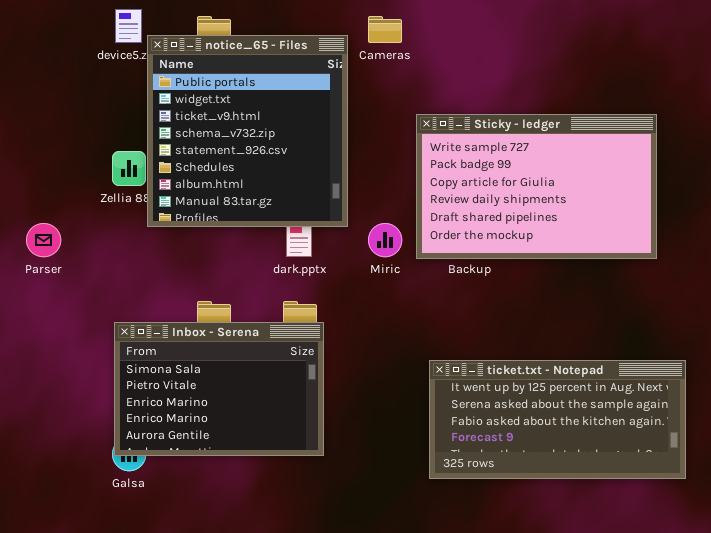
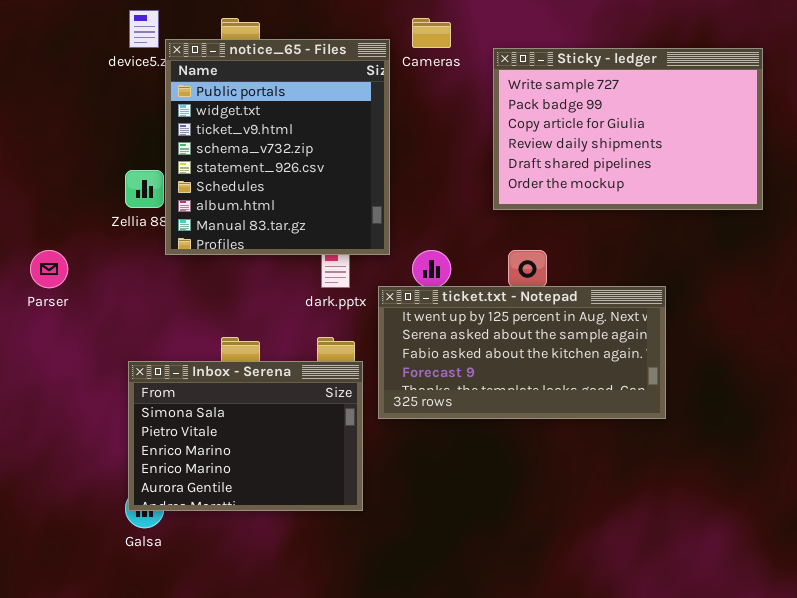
Sticky - ledger: [416,114,657,259] -> [493,48,763,210], moved
ticket.txt - Notepad: [429,360,686,479] -> [378,286,666,419], moved

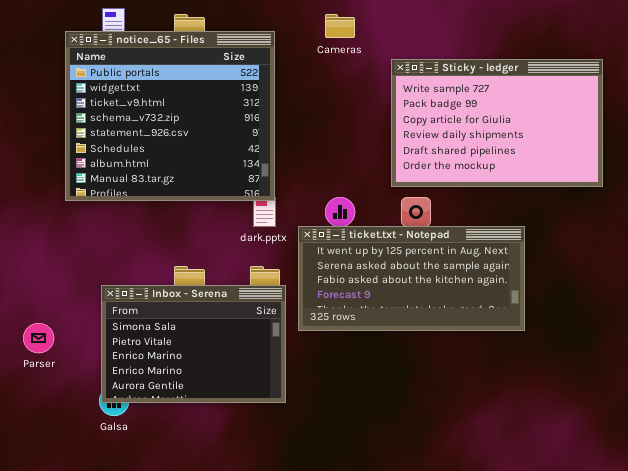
notice_65 - Files: [165,39,390,255] -> [65,31,275,201], moved, resized
Sticky - ledger: [493,48,763,210] -> [391,59,603,187], moved
Parser: [30,250,68,288] -> [23,323,54,353], moved

